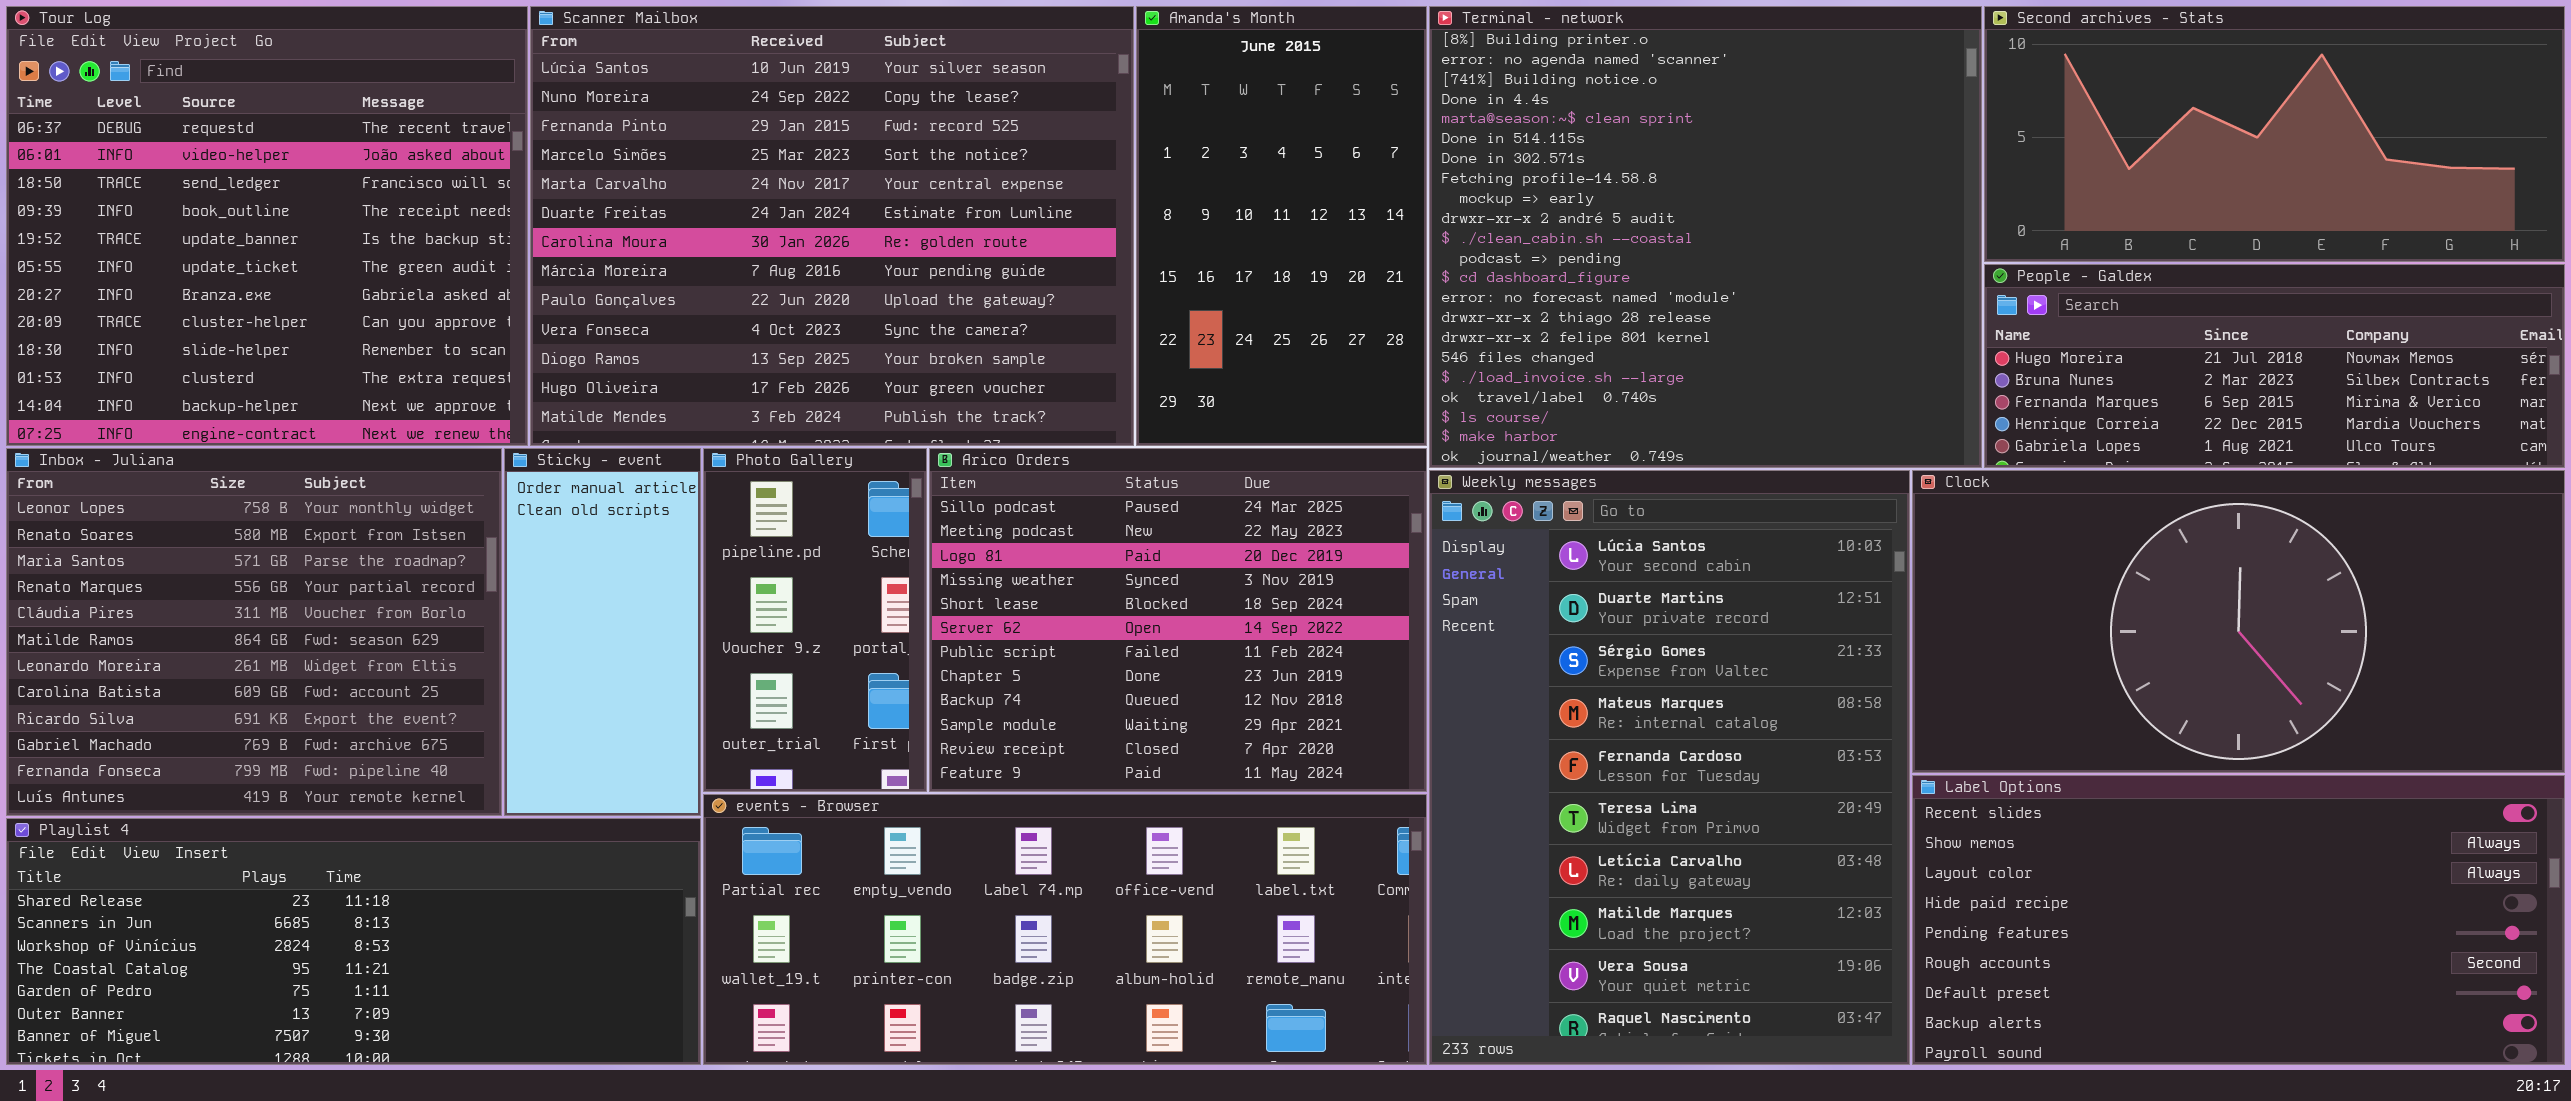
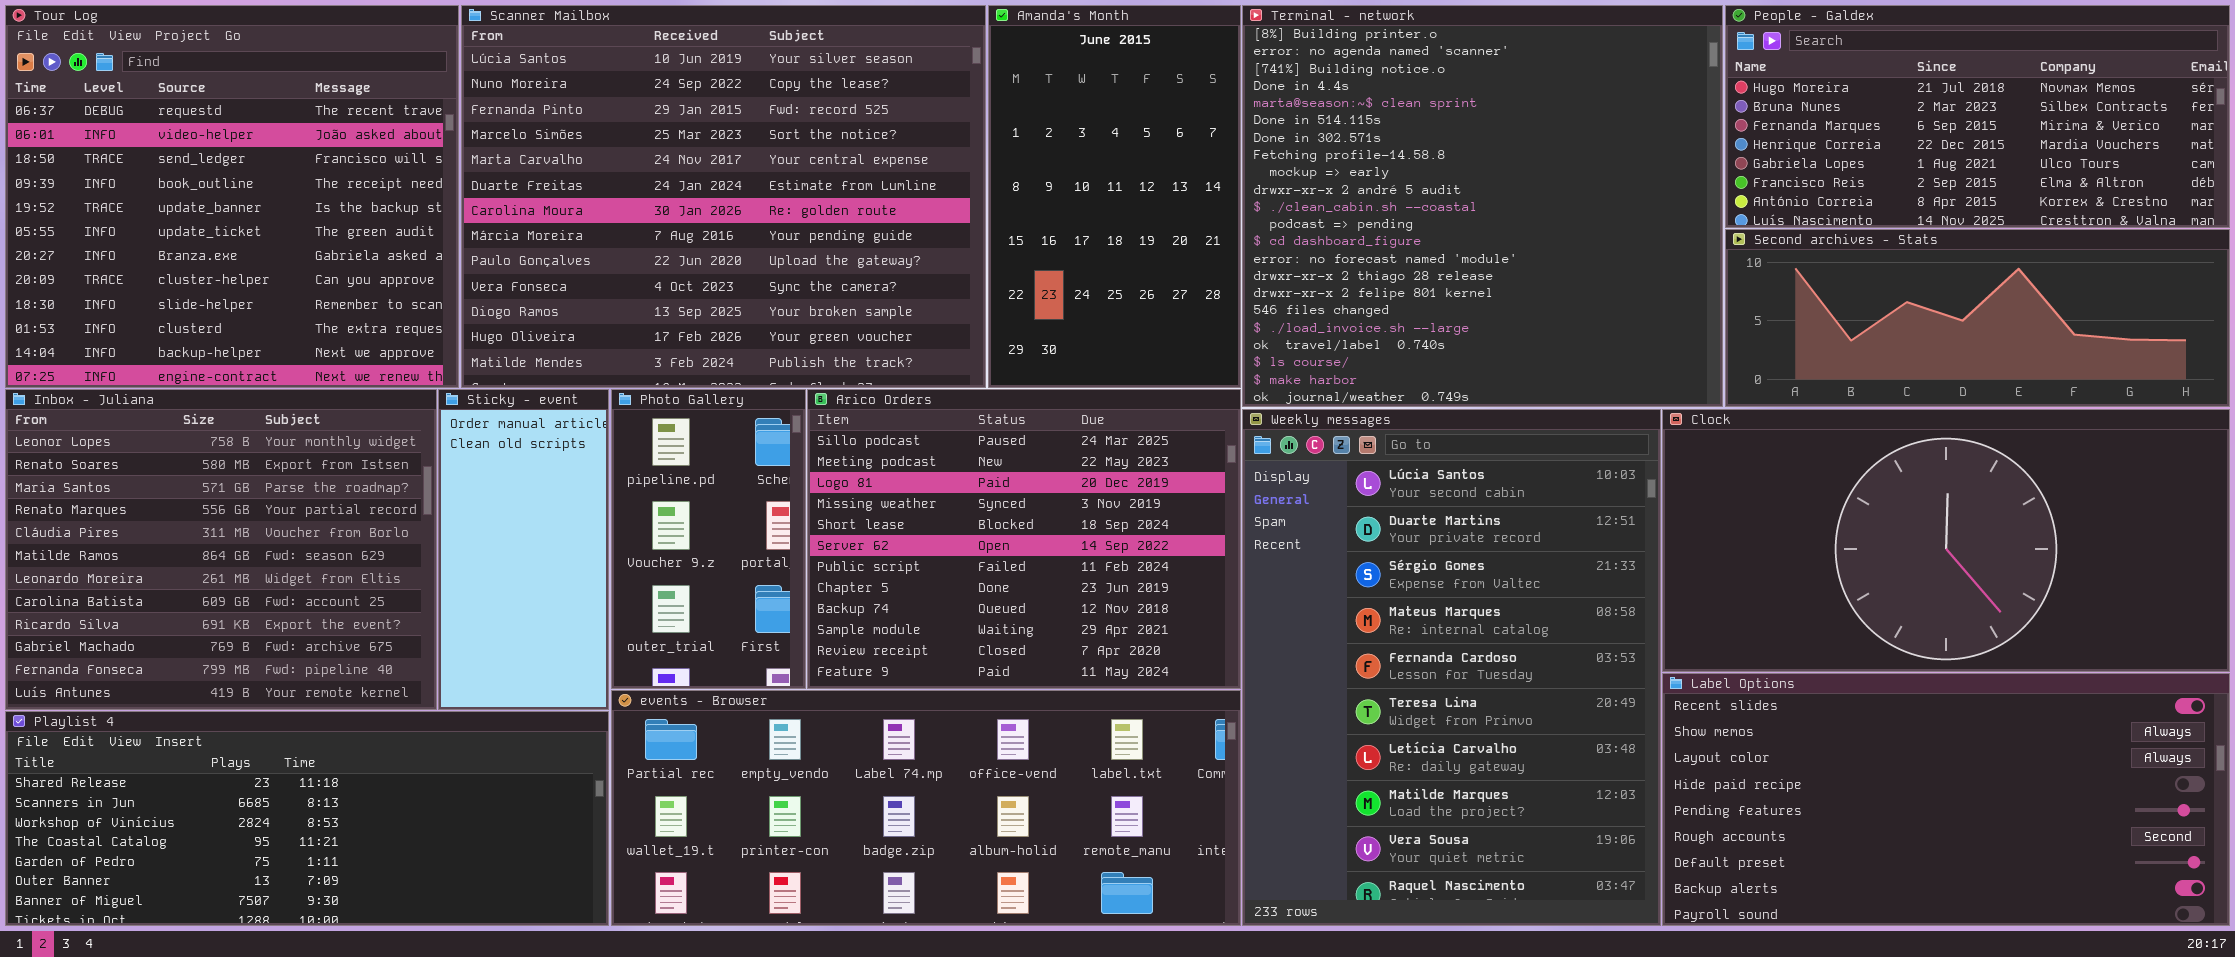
Second archives - Stats: [1984,6,2565,262] -> [1725,229,2230,407], moved, resized
People - Galdex: [1984,264,2565,468] -> [1725,5,2230,228], moved, resized

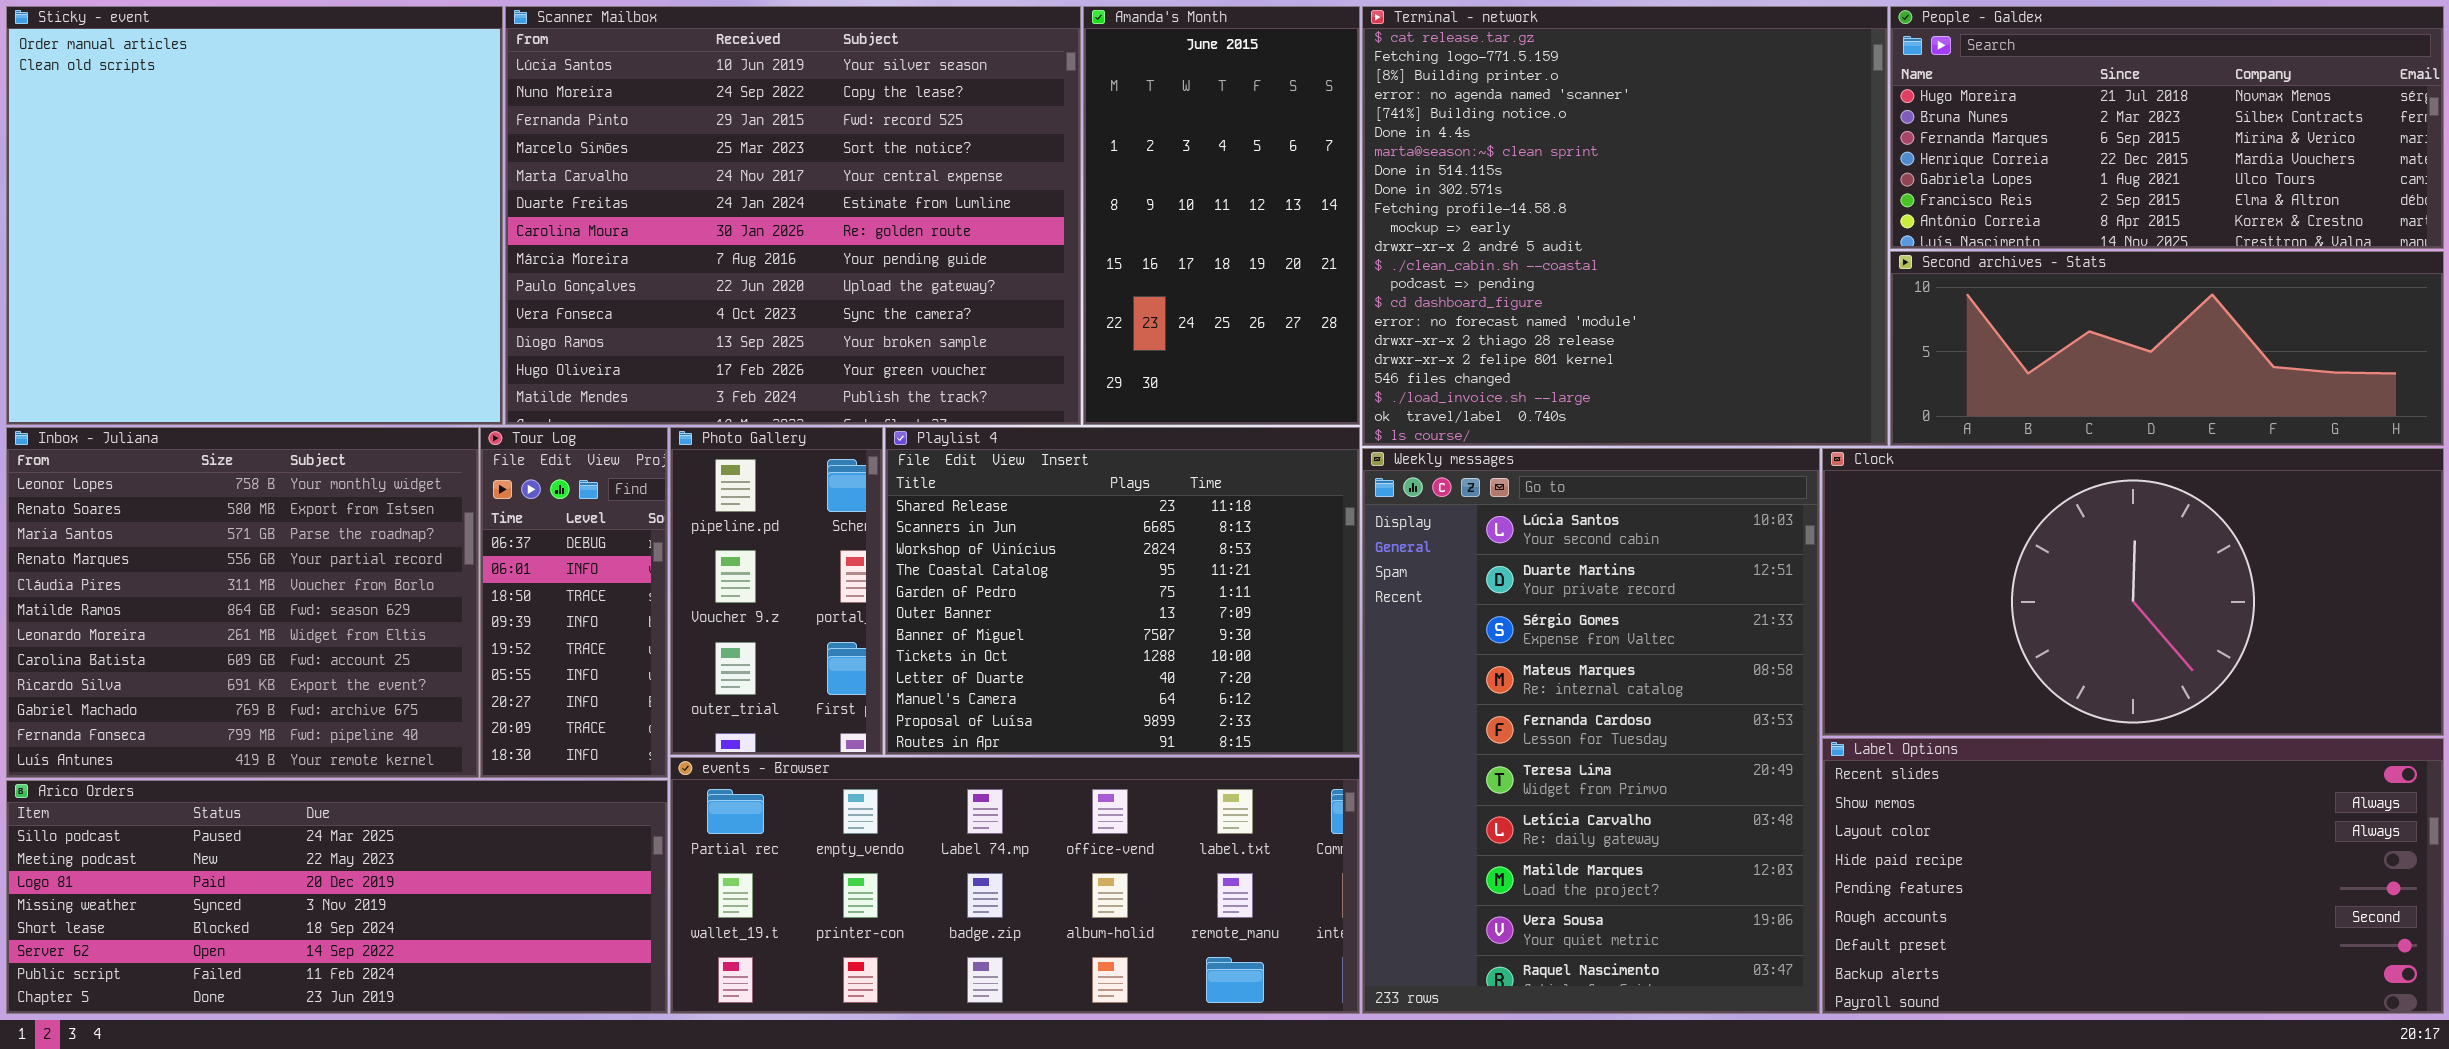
Tour Log: [5,5,459,388] -> [480,427,668,778], moved, resized
Terminal - network: [1242,5,1723,407] -> [1362,6,1888,446], scrolled up 2 rows
Sticky - event: [438,389,609,710] -> [6,6,503,425], moved, resized
Arico Orders: [807,389,1241,689] -> [6,780,668,1014], moved, resized
Playlist 4: [5,711,609,926] -> [885,427,1360,755], moved, resized

